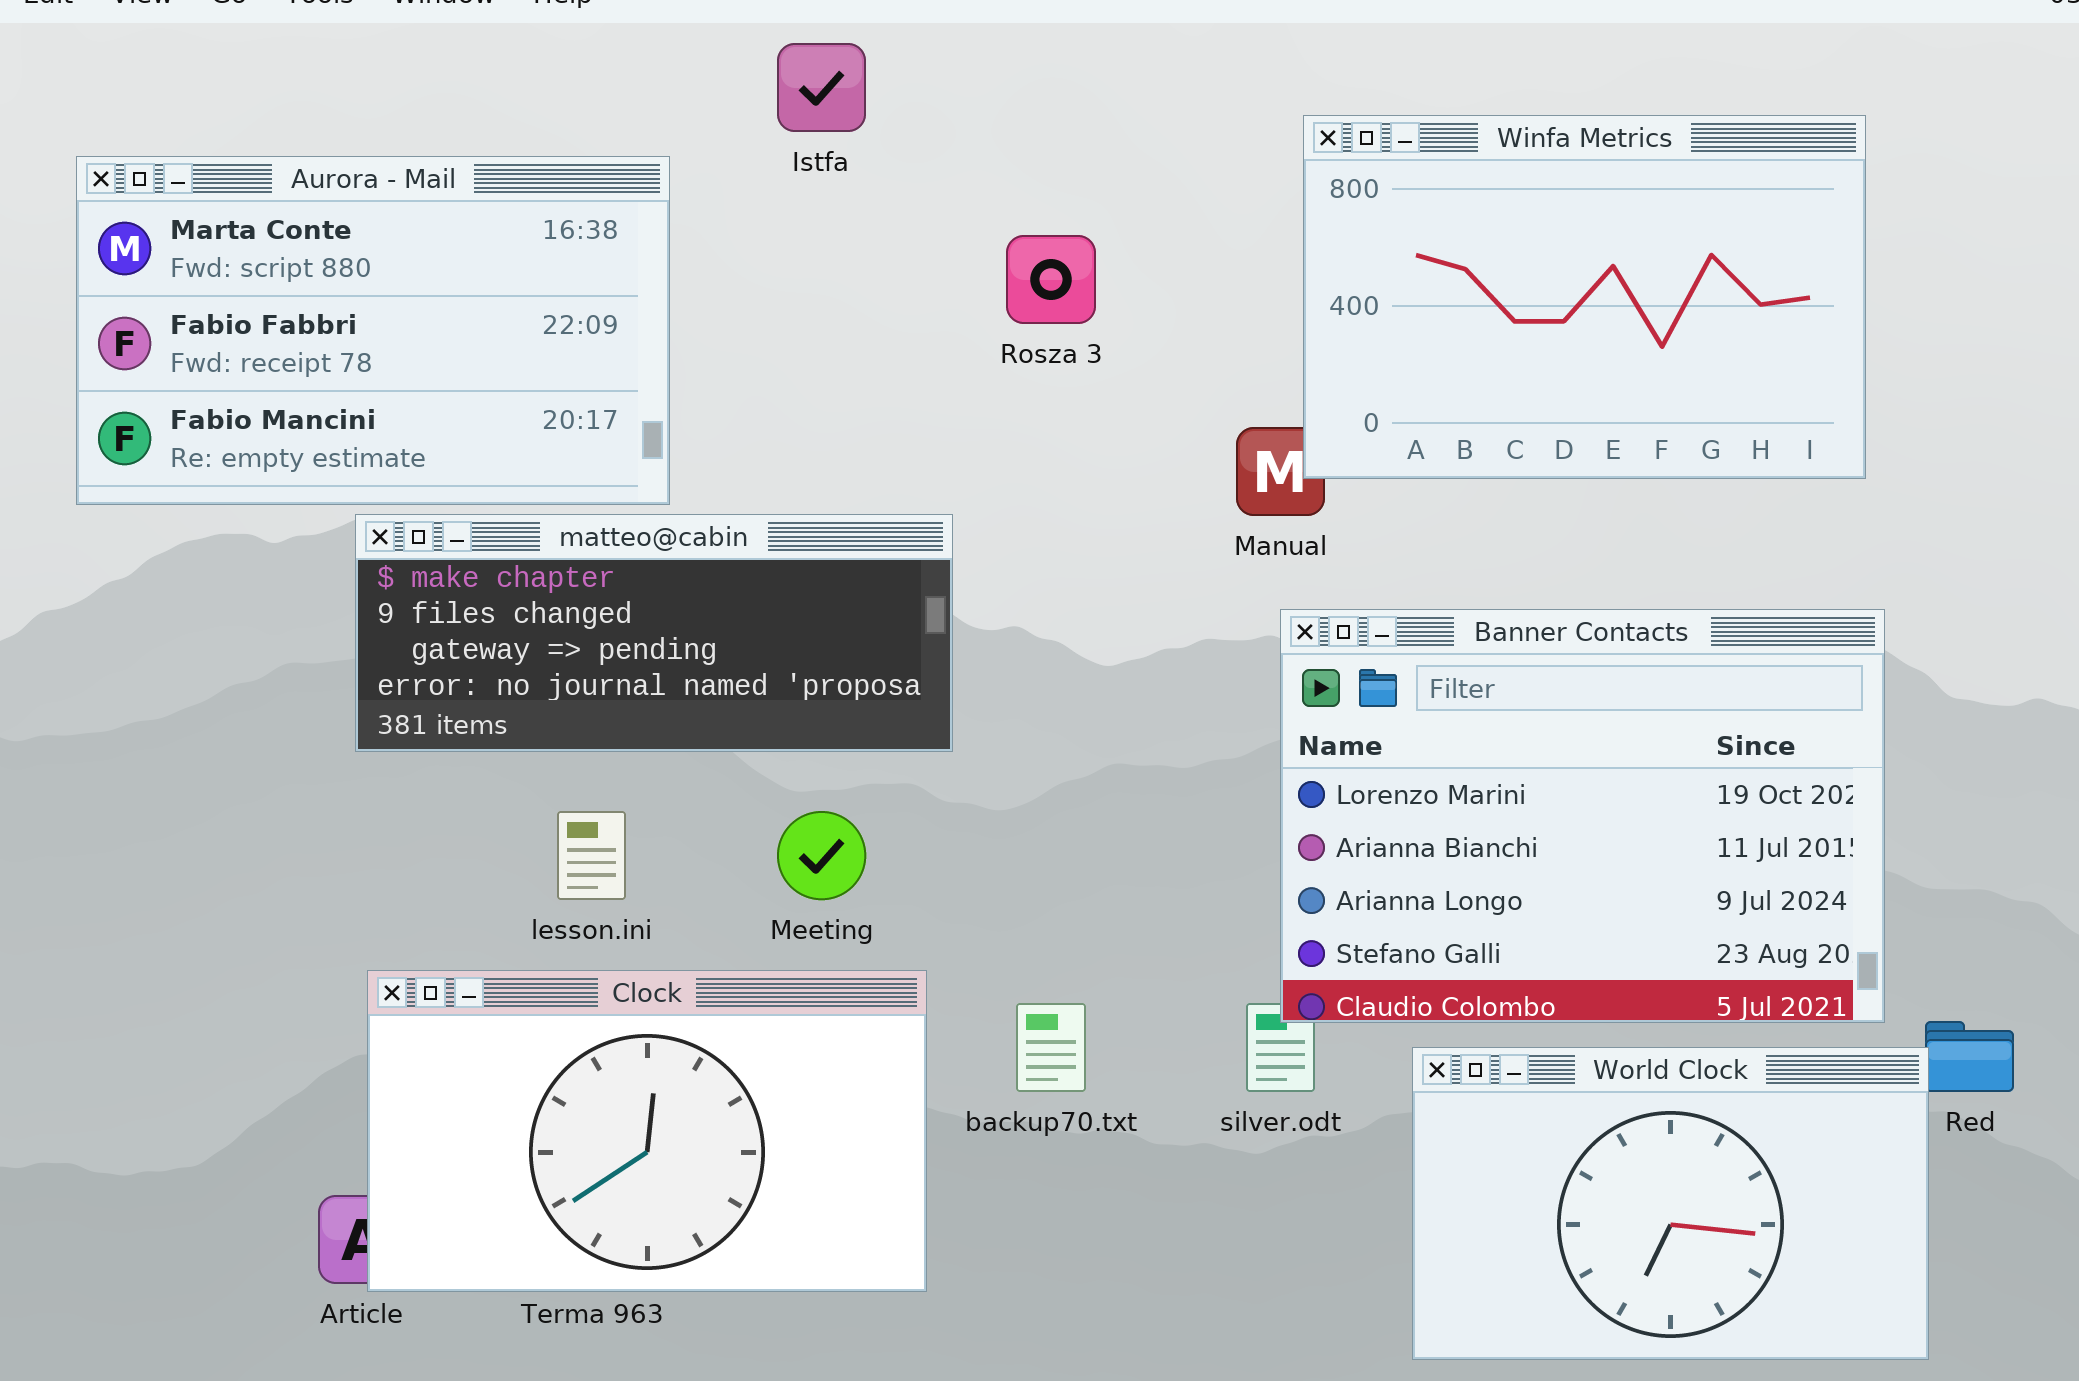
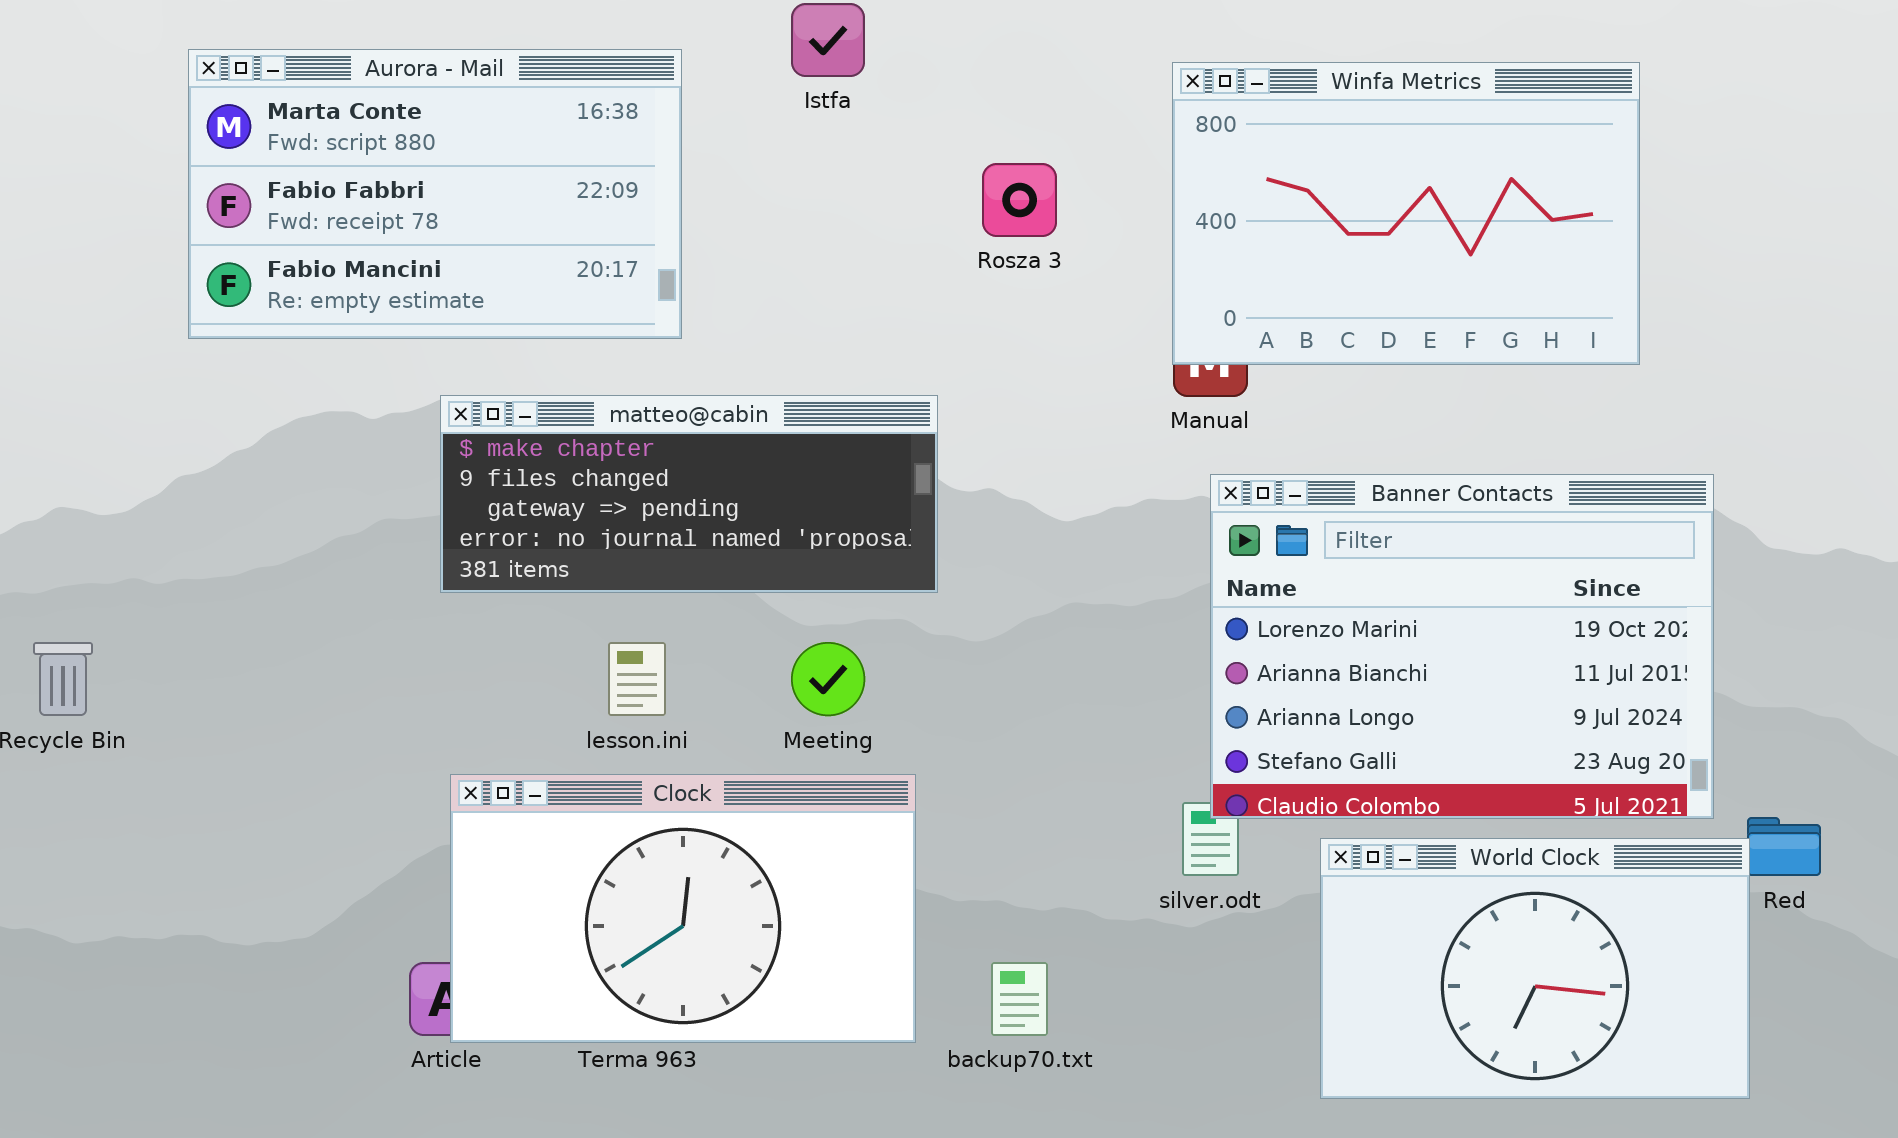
Winfa Metrics: [1303,115,1866,479] -> [1172,62,1640,365], moved
Aurora - Mail: [76,156,670,505] -> [188,49,682,339], moved
backup70.txt: [1016,1003,1086,1092] -> [991,962,1048,1036], moved

